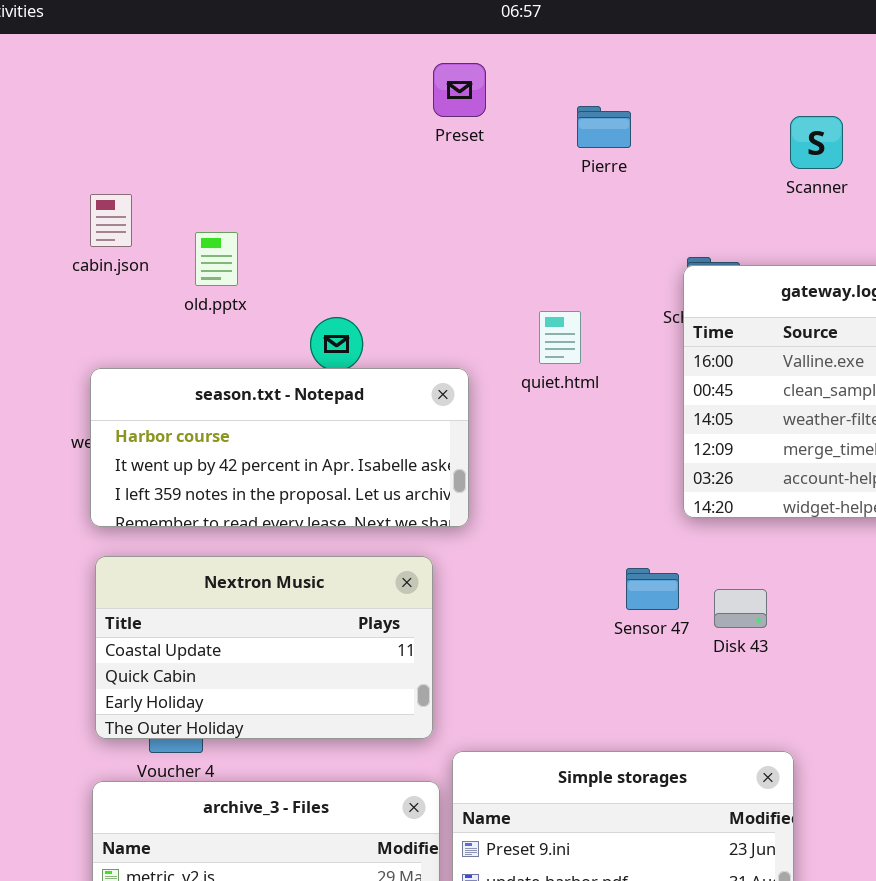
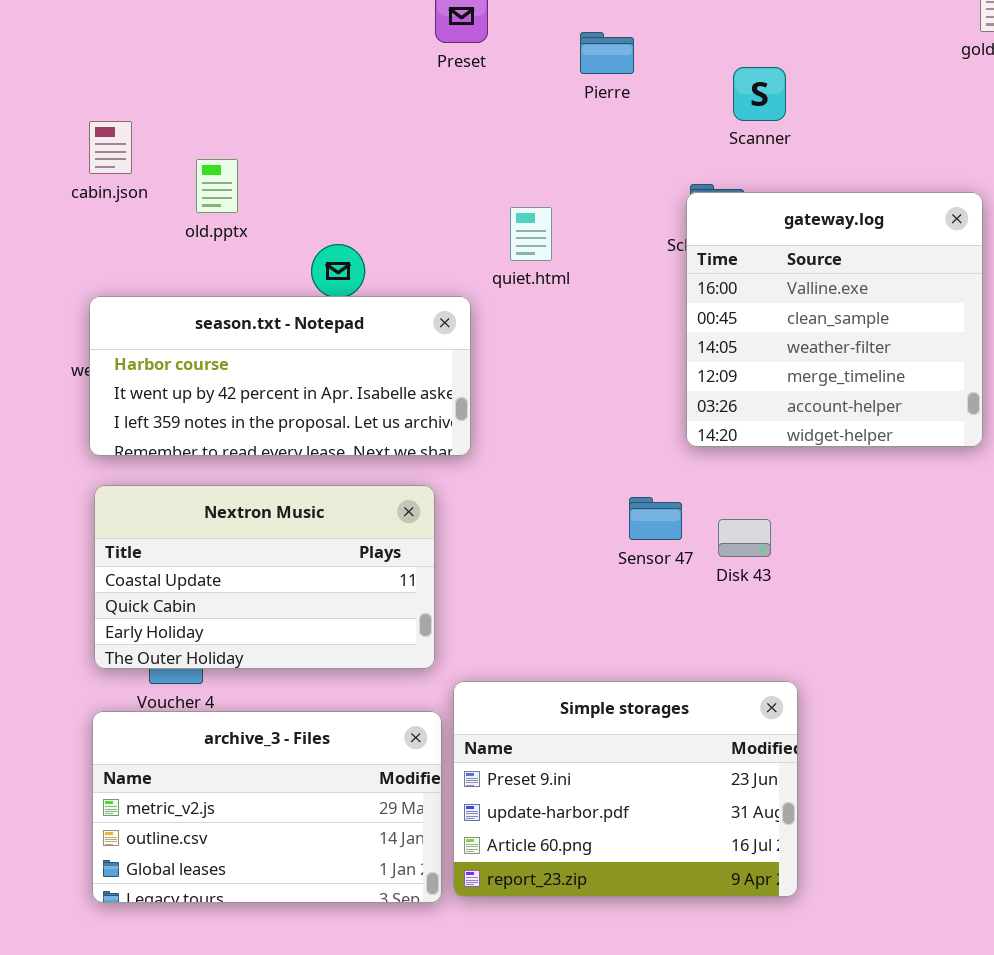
Scanner: [790,116,843,169] -> [733,67,786,121], moved
quiet.html: [539,311,581,364] -> [510,207,552,261], moved

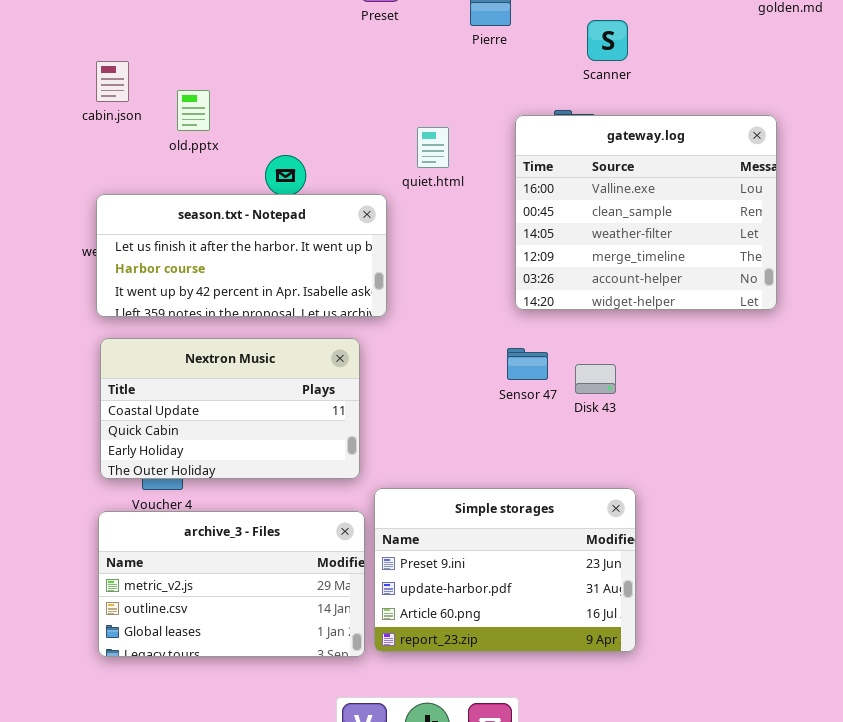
gateway.log: [686,192,983,447] -> [515,115,777,310], resized
season.txt - Notepad: [89,296,471,456] -> [96,194,387,317], scrolled up 1 row

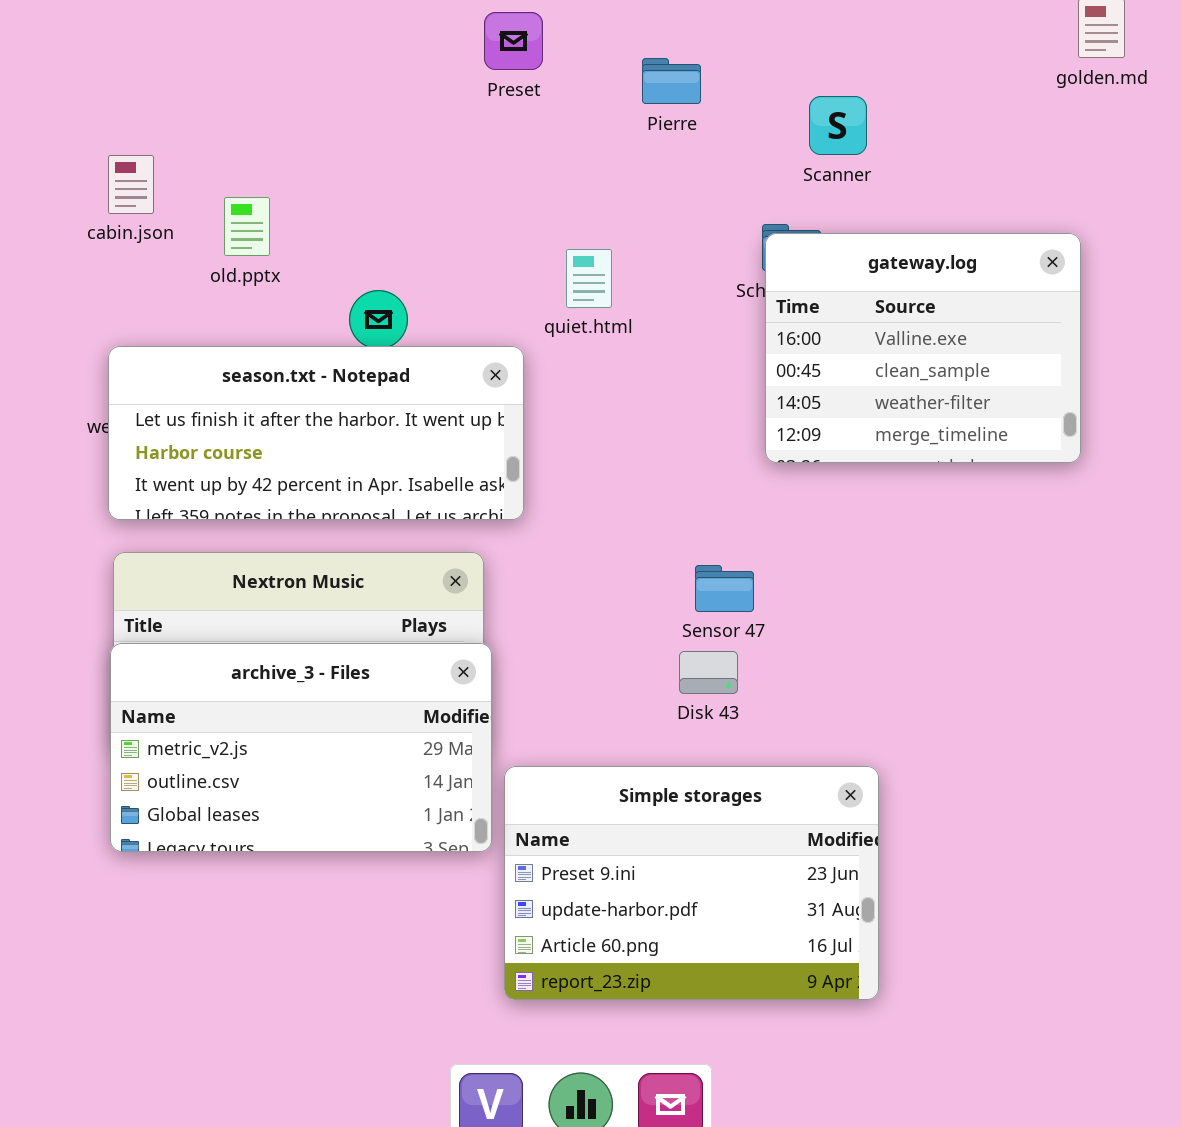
gateway.log: [515,115,777,310] -> [765,233,1081,463], resized
Disk 43: [575,364,616,394] -> [679,651,738,694], moved
archive_3 - Files: [98,511,365,657] -> [110,643,492,852], moved

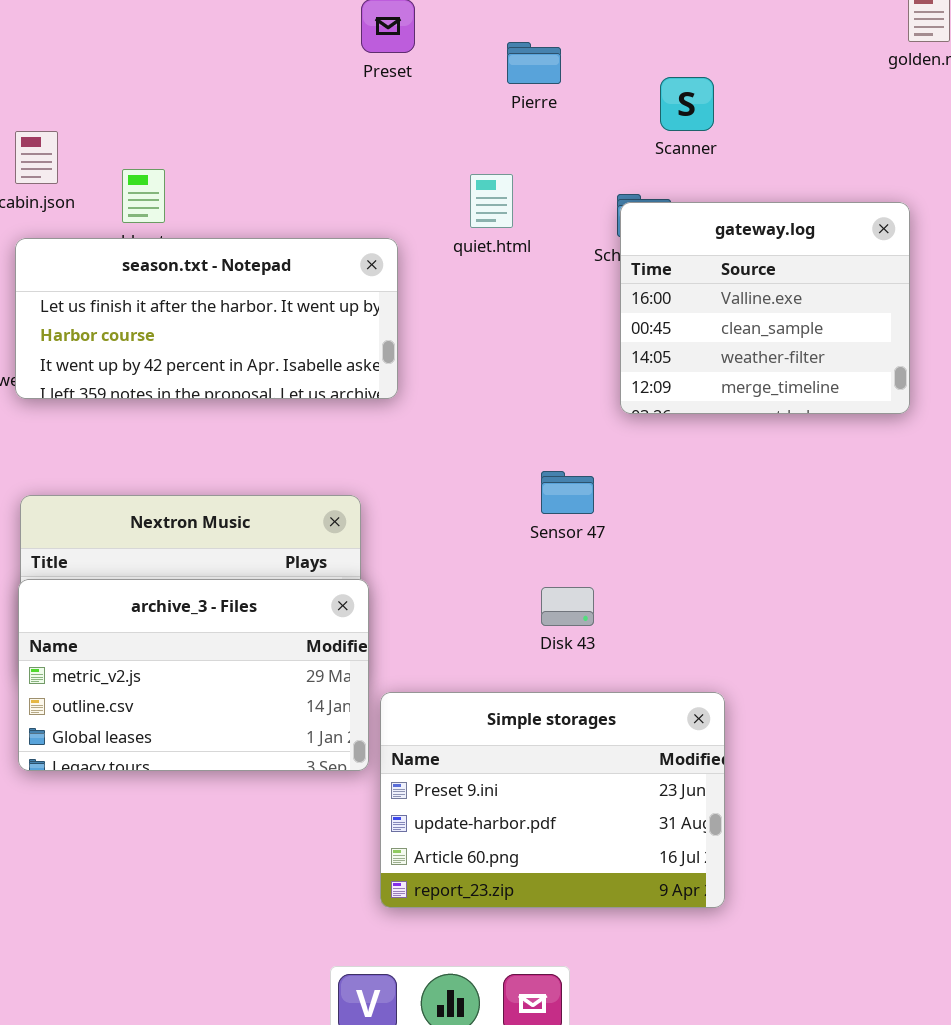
quiet.html: [566,249,612,308] -> [470,174,513,228], moved
season.txt - Notepad: [108,346,524,520] -> [15,238,398,399], moved
Sensor 47: [695,565,754,612] -> [541,471,594,514], moved

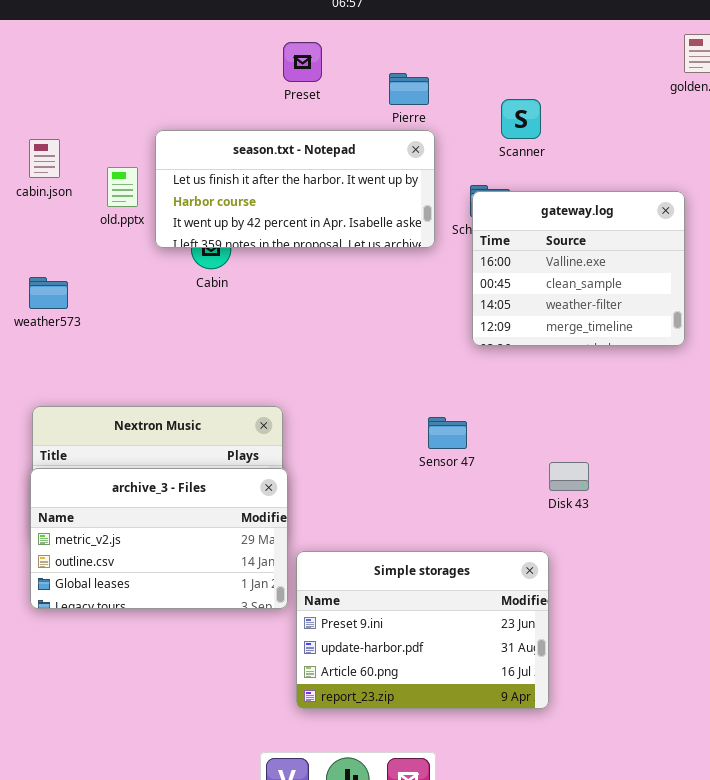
season.txt - Notepad: [15,238,398,399] -> [155,130,435,248], moved
Sensor 47: [541,471,594,514] -> [428,417,467,449], moved
Disk 43: [541,587,594,626] -> [549,462,589,491], moved

